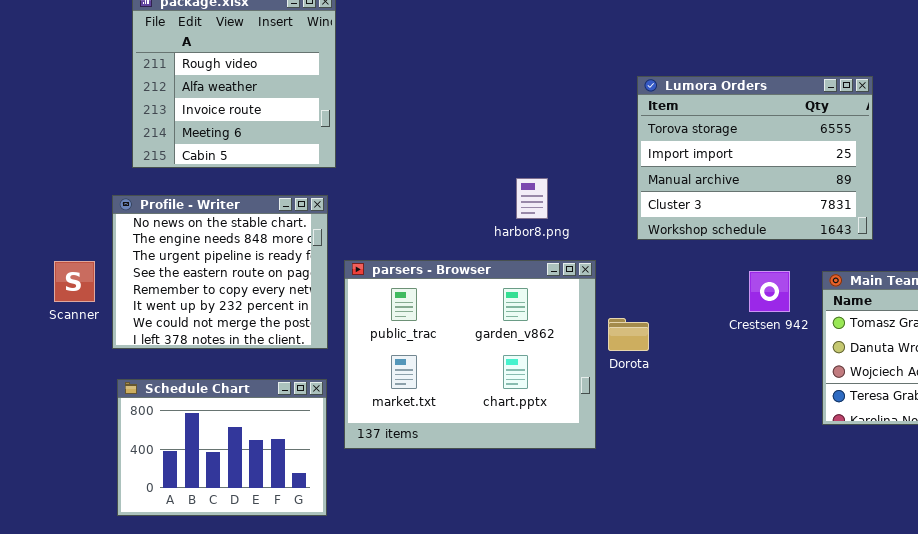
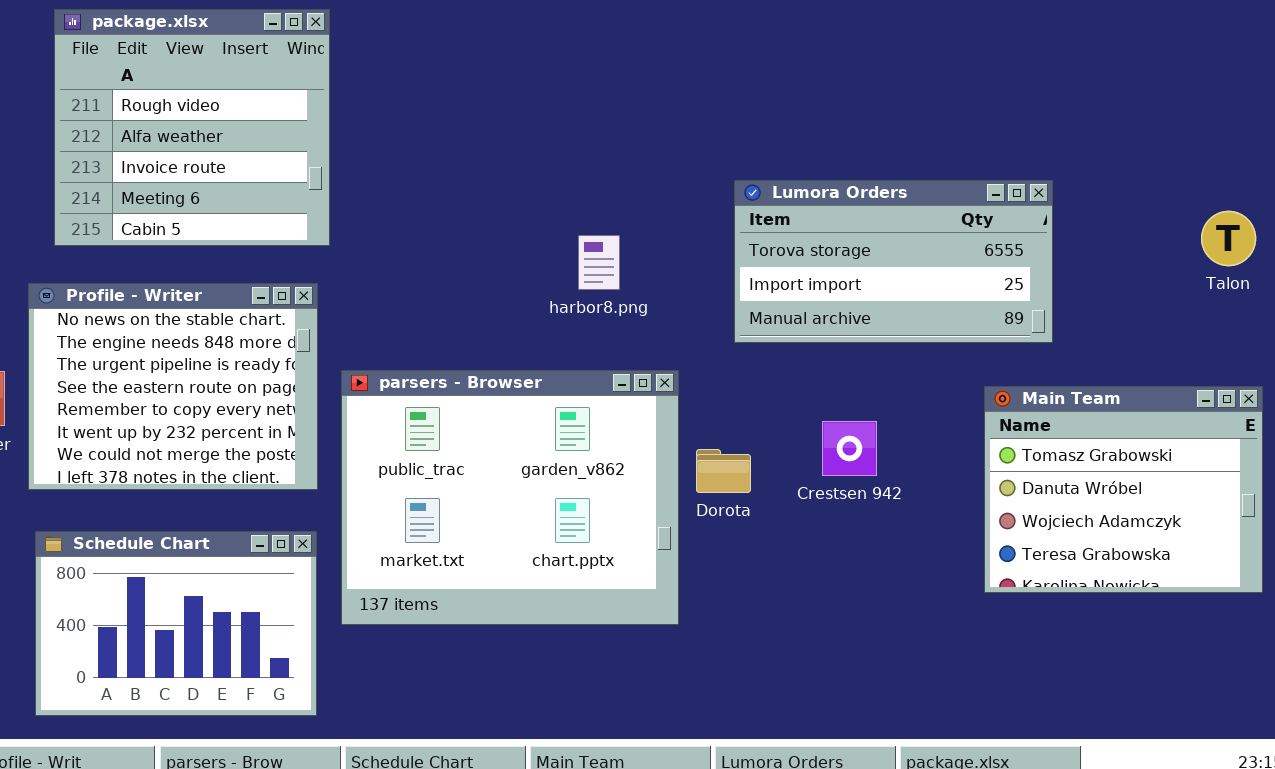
Lumora Orders: [637,76,873,240] -> [734,180,1053,343], resized
harbor8.png: [516,178,548,219] -> [578,235,620,290], moved
Crestsen 942: [749,271,790,312] -> [822,421,877,476], moved

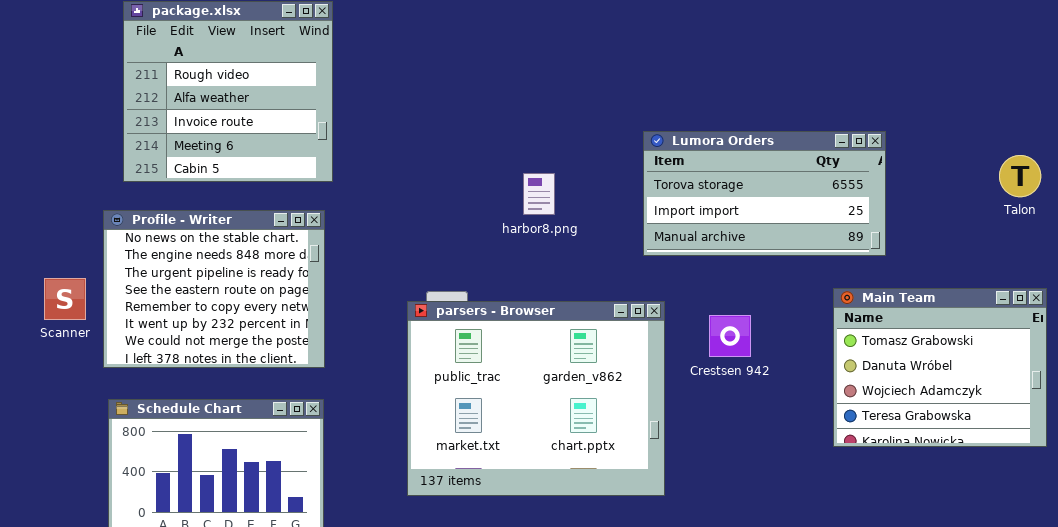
parsers - Browser: [341,370,679,625] -> [407,301,665,496], moved

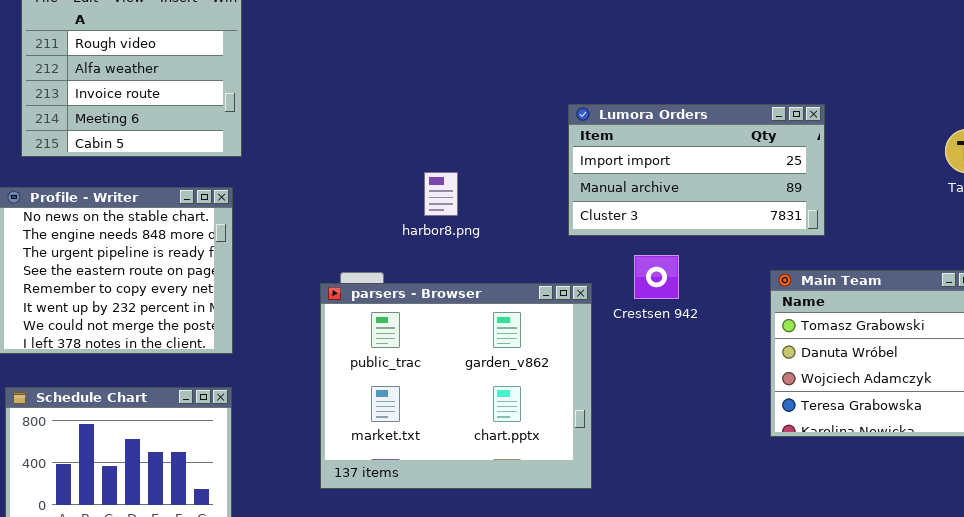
Lumora Orders: [643,131,886,256] -> [568,104,825,236], scrolled down 1 row
harbor8.png: [523,173,555,215] -> [424,172,458,216], moved
Crestsen 942: [709,315,751,357] -> [634,255,679,299], moved

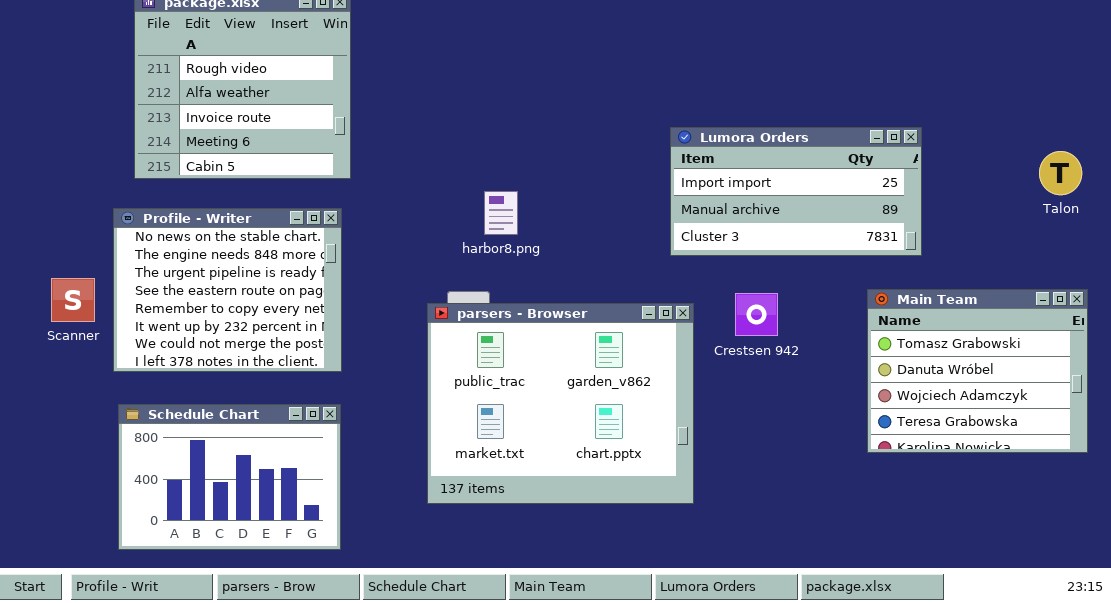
harbor8.png: [424,172,458,216] -> [484,191,518,235], moved
Crestsen 942: [634,255,679,299] -> [735,293,778,336], moved

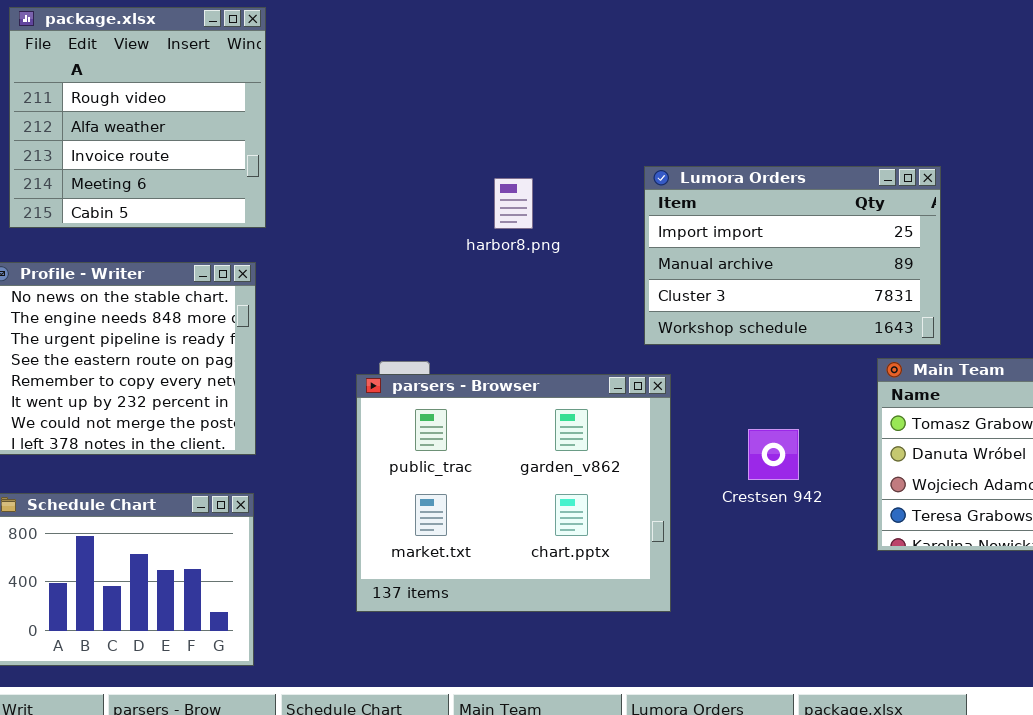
Lumora Orders: [670,127,922,256] -> [644,166,941,345], resized
harbor8.png: [484,191,518,235] -> [494,178,533,229], moved
Crestsen 942: [735,293,778,336] -> [748,429,799,480], moved

